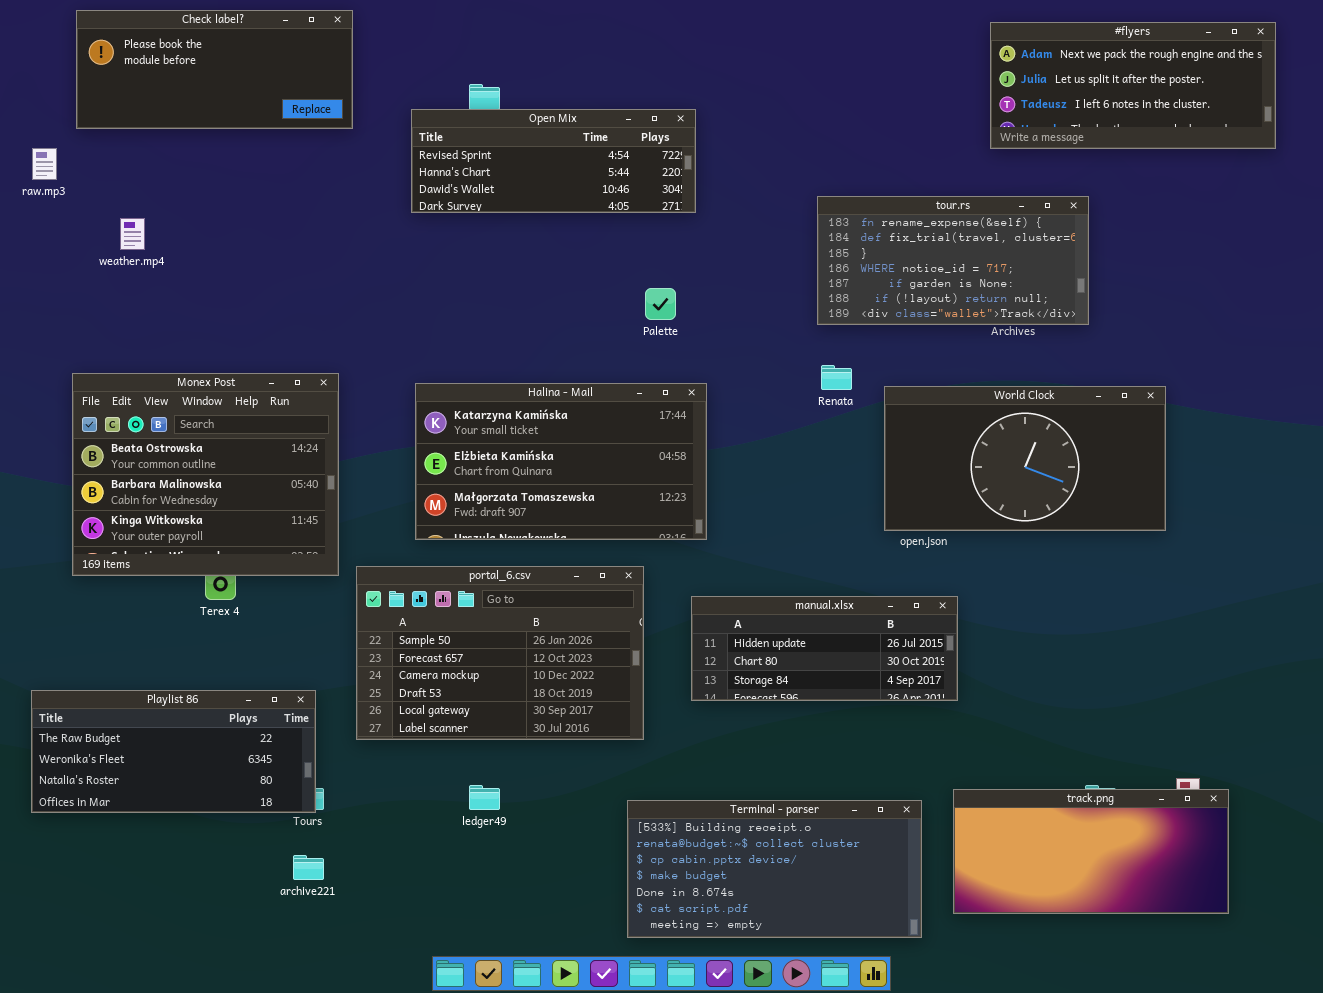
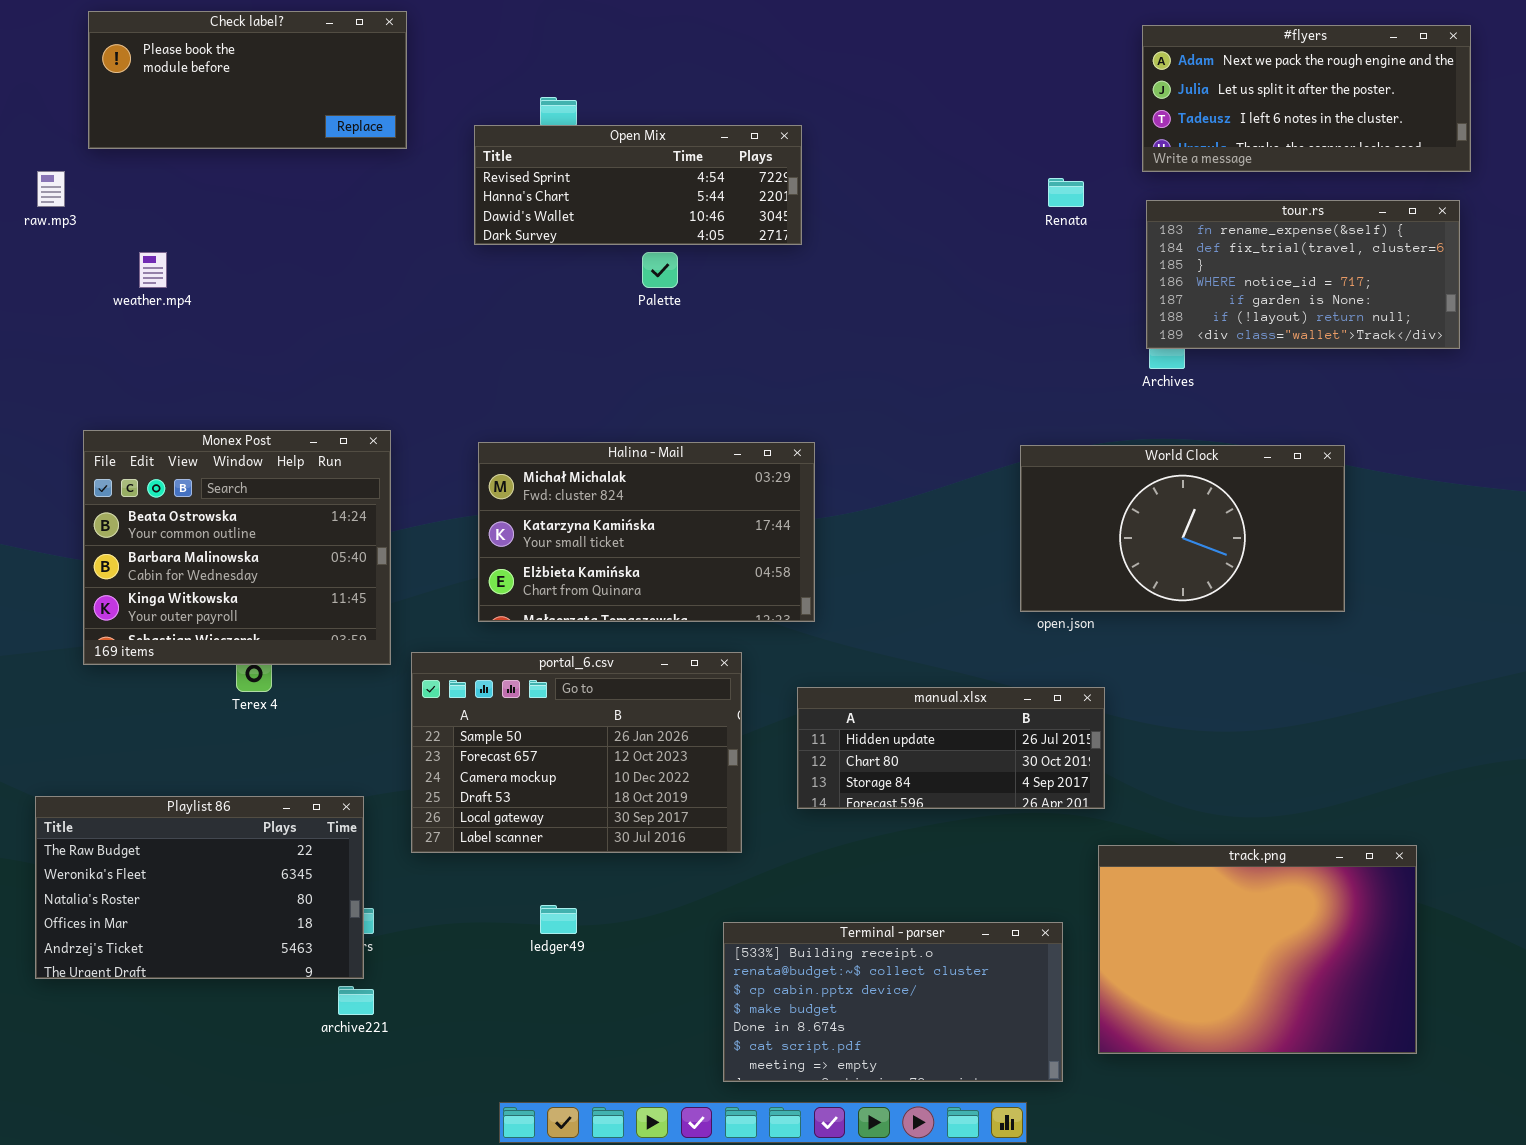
tour.rs: [817,196,1089,325] -> [1146,200,1460,349], moved
Palette: [645,288,676,320] -> [642,252,678,288], moved
Renata: [821,365,852,390] -> [1048,178,1084,207], moved
Halina - Mail: [415,383,707,540] -> [478,442,815,622], scrolled up 1 row
Playlist 86: [31,690,316,813] -> [35,796,364,979], resized
track.png: [953,789,1229,914] -> [1098,845,1417,1054], resized

